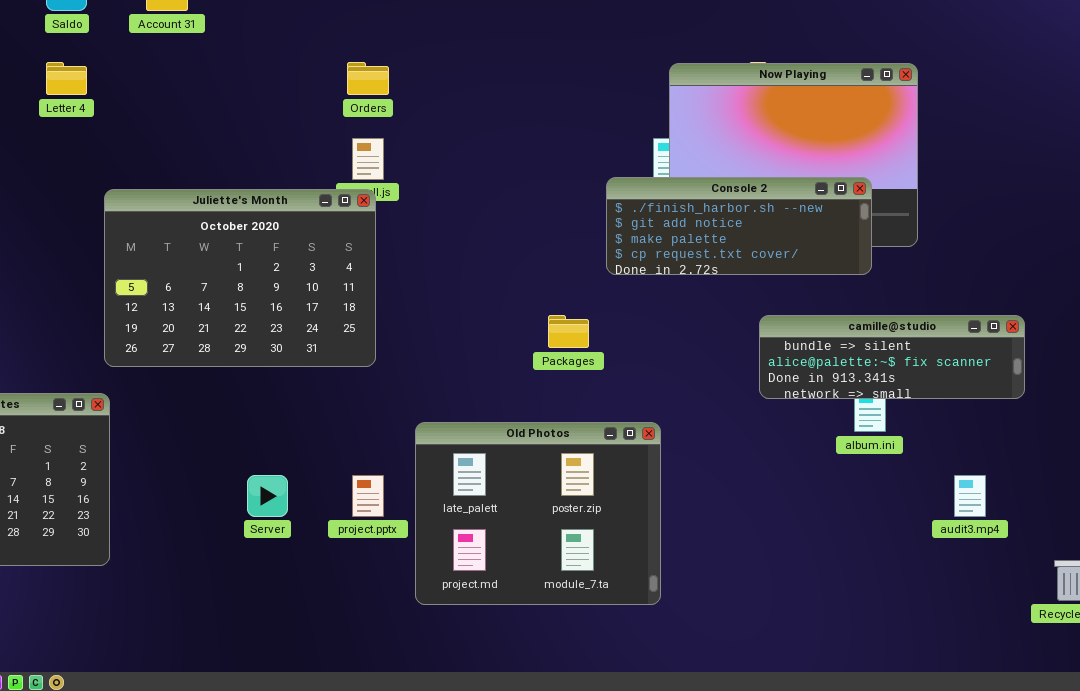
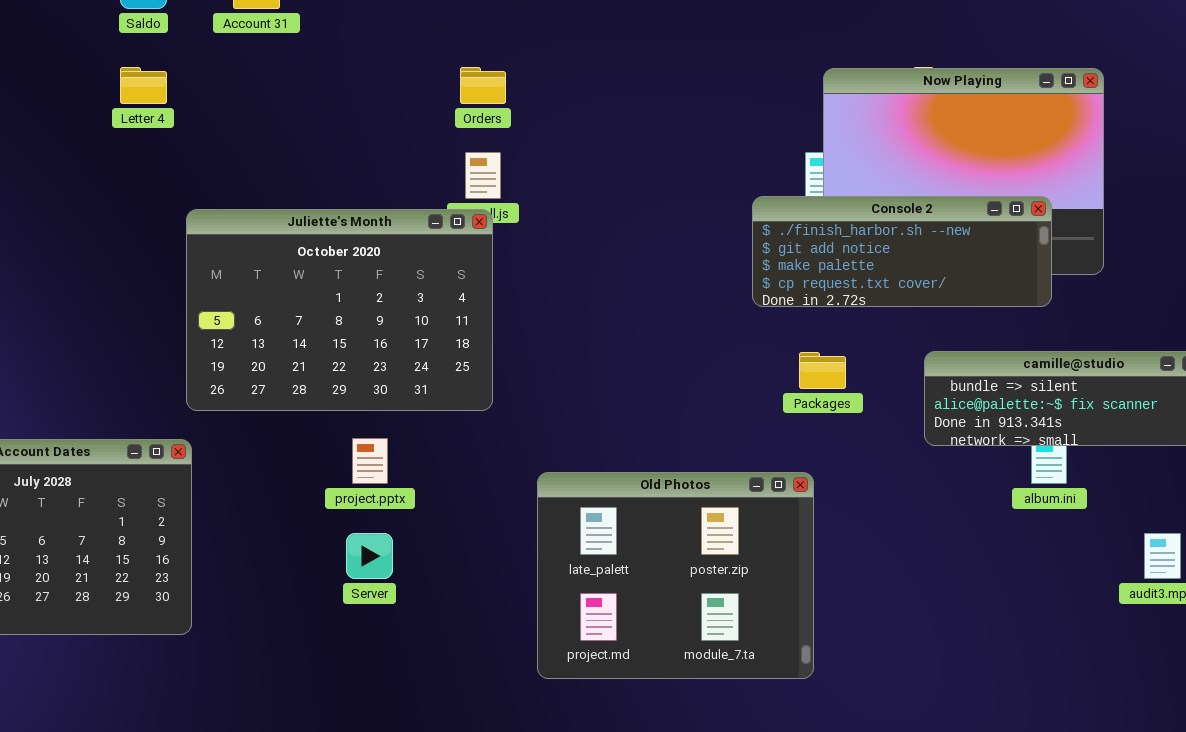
Packages: [548,315,589,348] -> [799,352,846,389], moved
project.pptx: [352,475,384,517] -> [352,438,388,484], moved

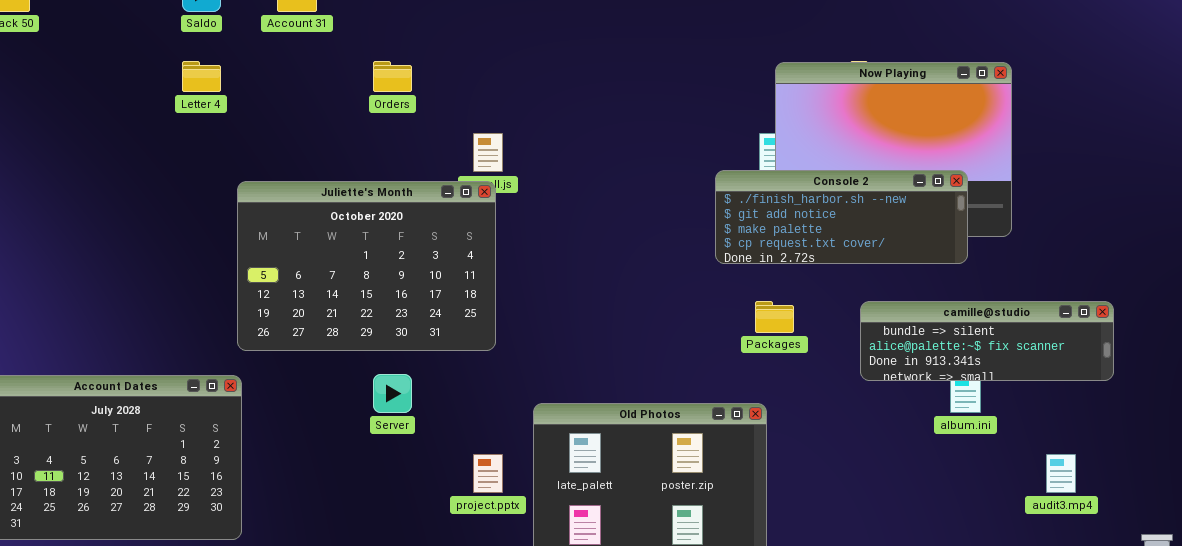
Orders: [460,67,506,104] -> [373,61,412,92], moved
project.pptx: [352,438,388,484] -> [473,454,503,493], moved
Server: [346,533,393,579] -> [373,374,412,413], moved

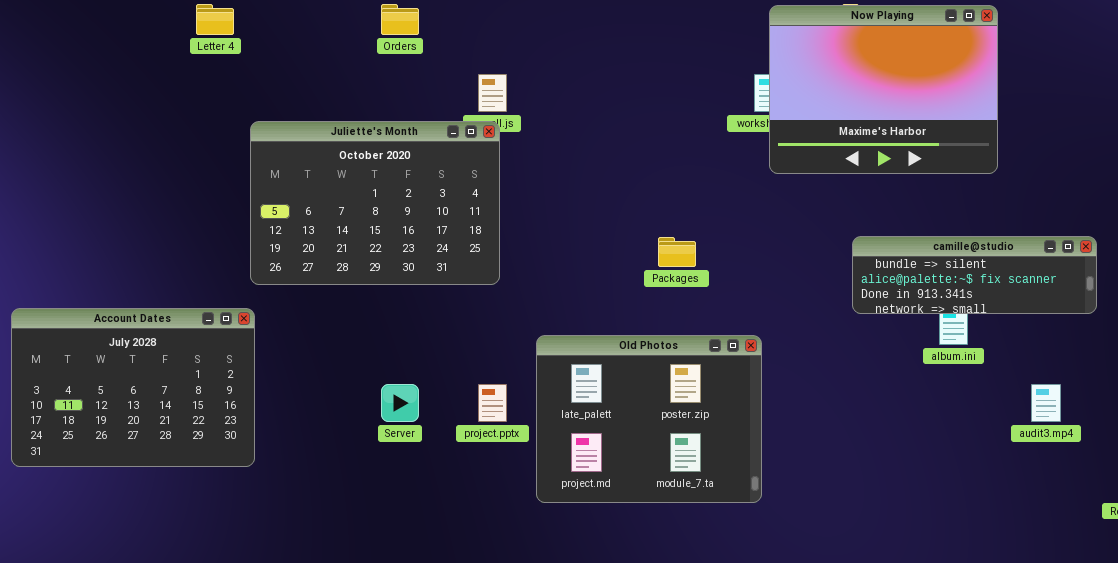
Console 2: [715,170,968,264] -> none, closed
Packages: [755,301,794,333] -> [658,237,696,267], moved
Server: [373,374,412,413] -> [381,384,419,422], moved

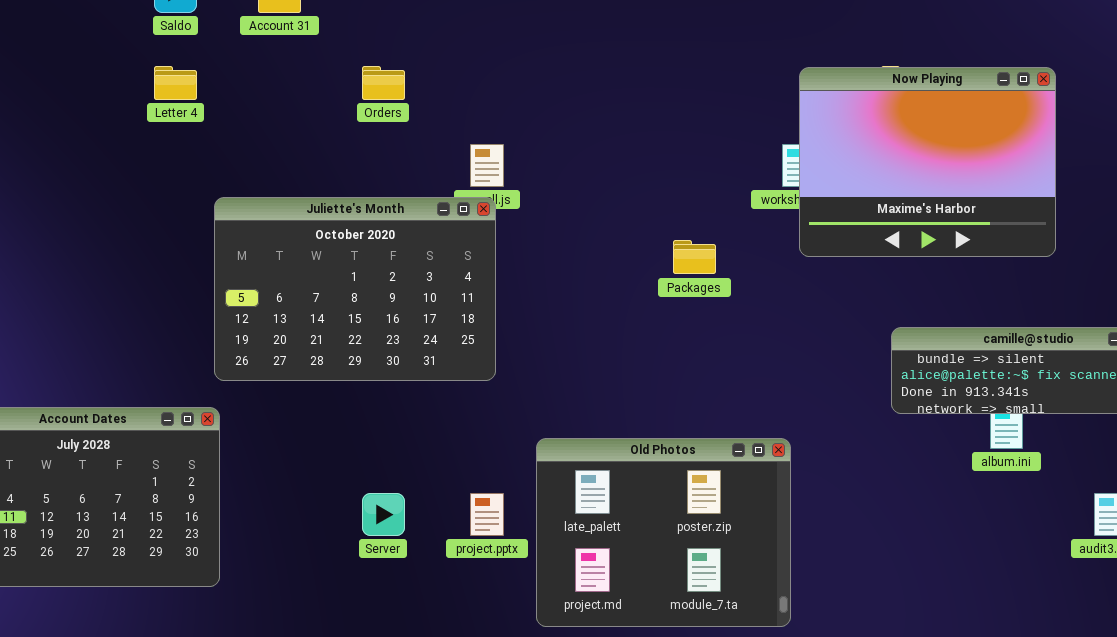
Packages: [658,237,696,267] -> [673,240,716,274], moved

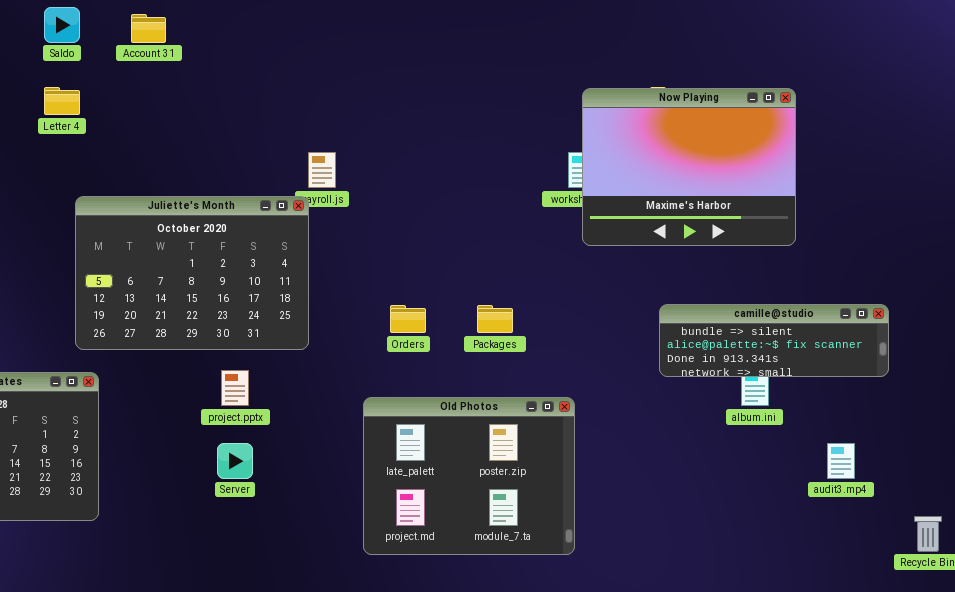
Orders: [362,66,405,100] -> [390,305,426,333], moved
Juliette's Month: [214,197,496,381] -> [75,196,309,350], moved
Packages: [673,240,716,274] -> [477,305,513,333], moved
project.pptx: [470,493,504,536] -> [221,370,249,406], moved

